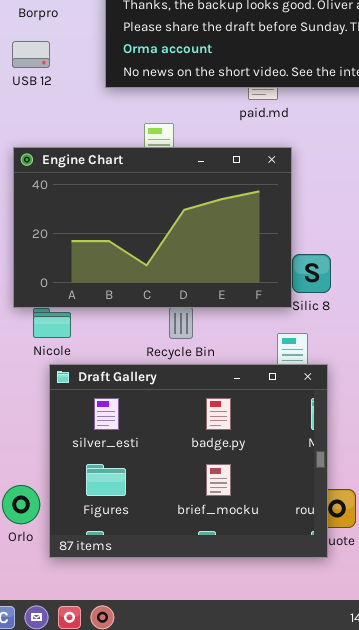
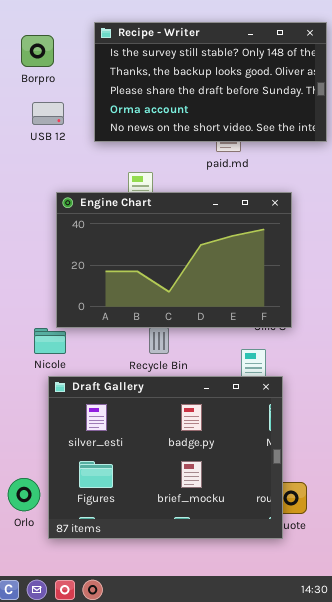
USB 12: [12,41,50,68] -> [32,102,64,125], moved
Engine Chart: [13,147,292,308] -> [56,192,292,328], moved

